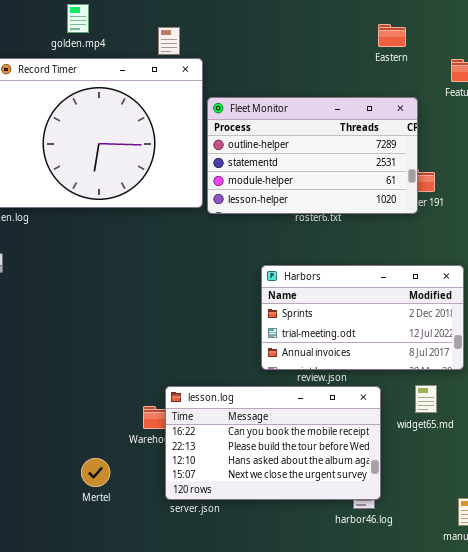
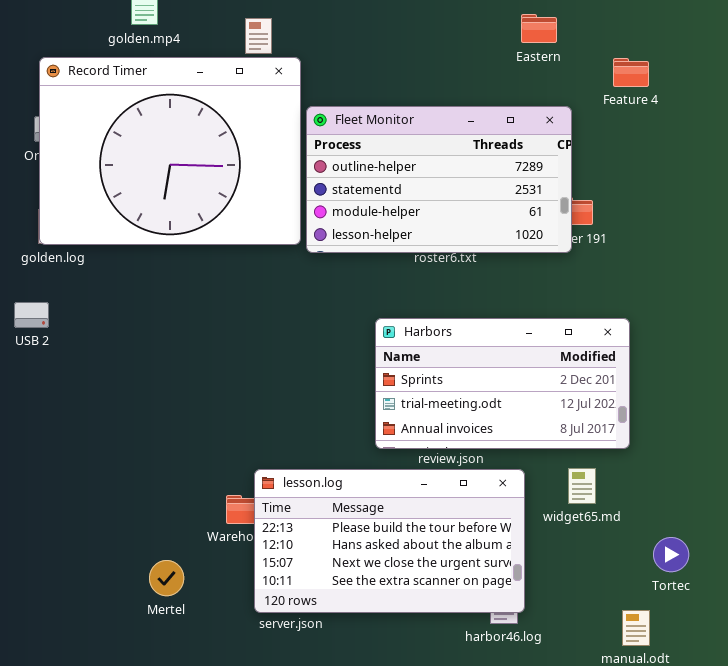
lesson.log: [165,386,381,500] -> [254,469,525,613], scrolled down 1 row

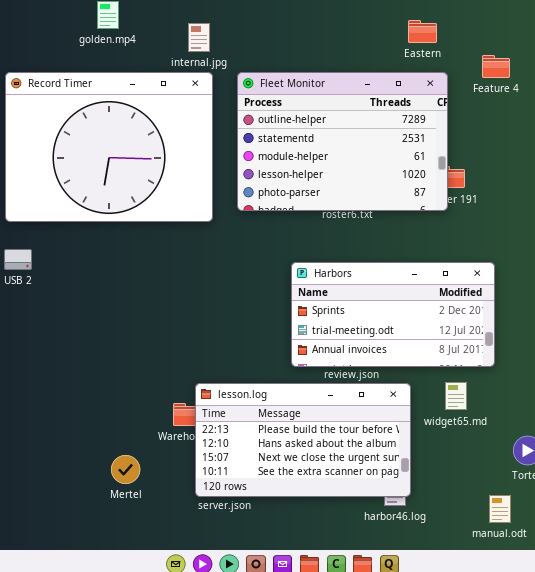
Record Timer: [39,57,301,245] -> [5,72,213,222], moved
Fleet Monitor: [306,106,572,253] -> [237,72,448,211], resized

